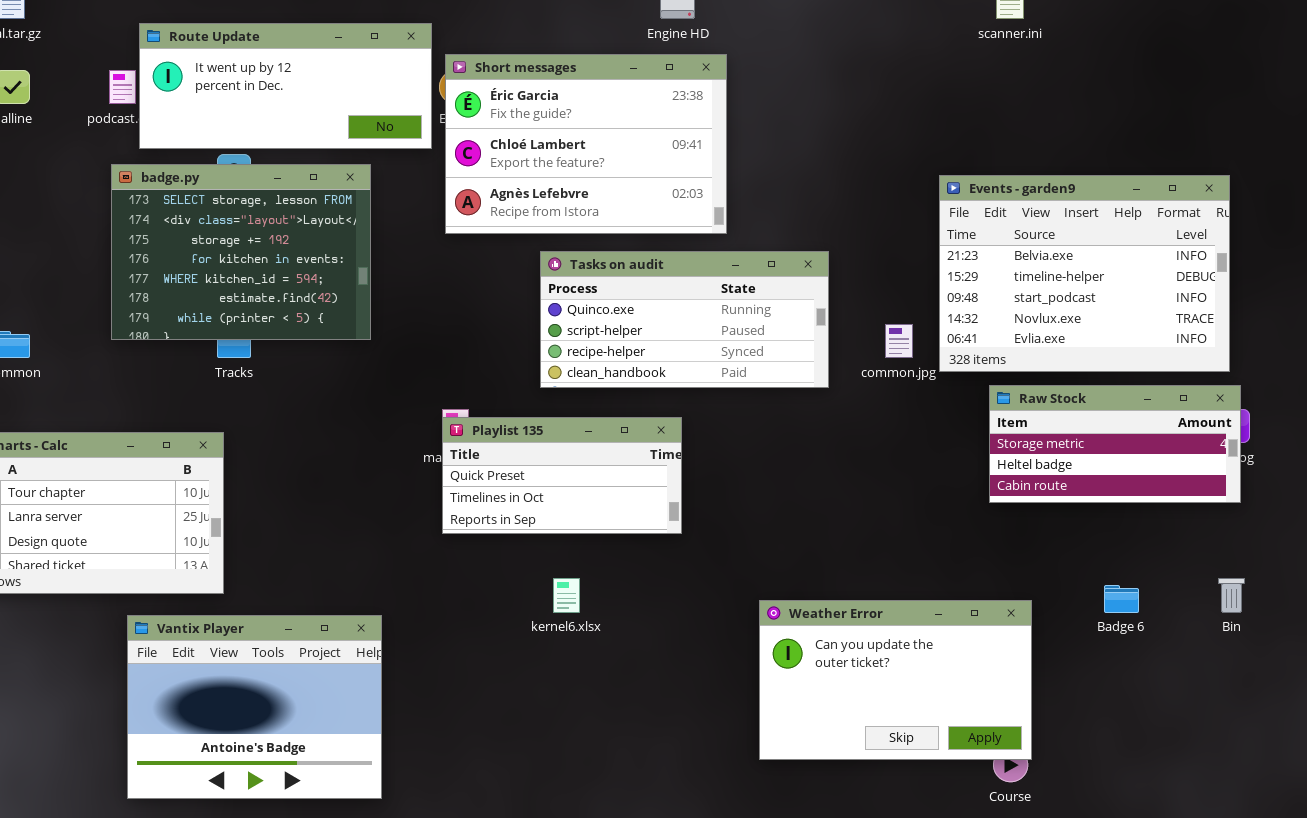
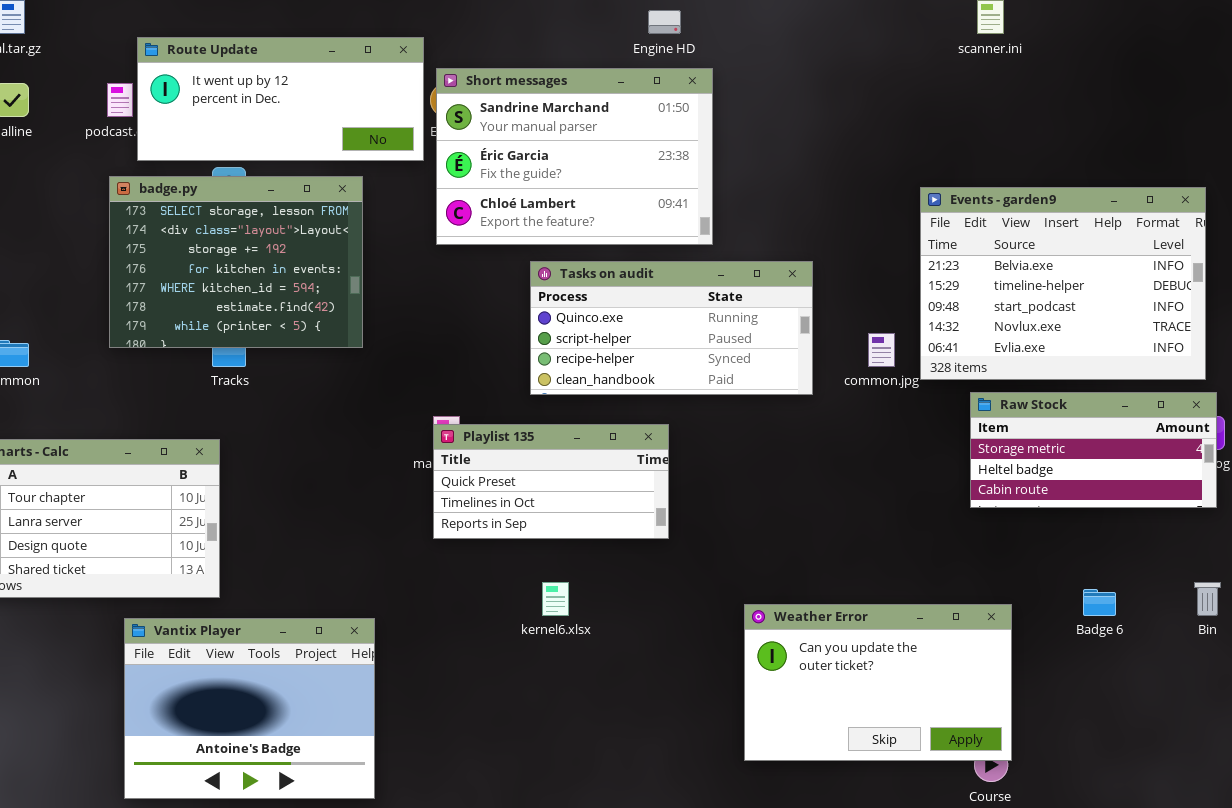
Short messages: [445,54,727,234] -> [436,68,713,245], scrolled up 1 row

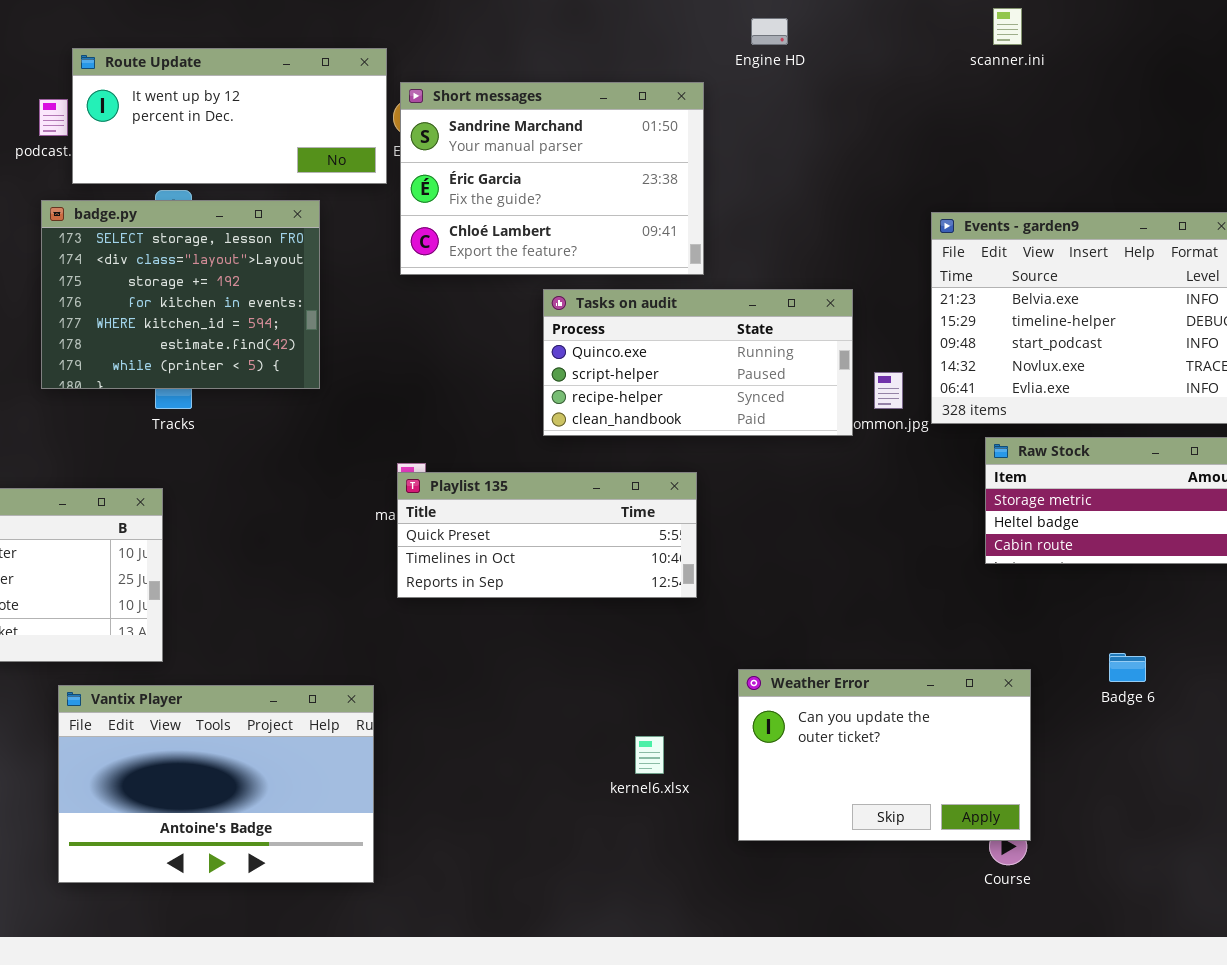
Engine HD: [648,10,681,34] -> [751,18,788,45], moved
Tasks on audit: [530,261,813,395] -> [543,289,853,436], moved
Playlist 135: [433,424,669,539] -> [397,472,697,598], resized
kernel6.xlsx: [542,582,569,616] -> [635,736,664,774], moved
Vantix Player: [124,618,375,799] -> [58,685,374,883], resized

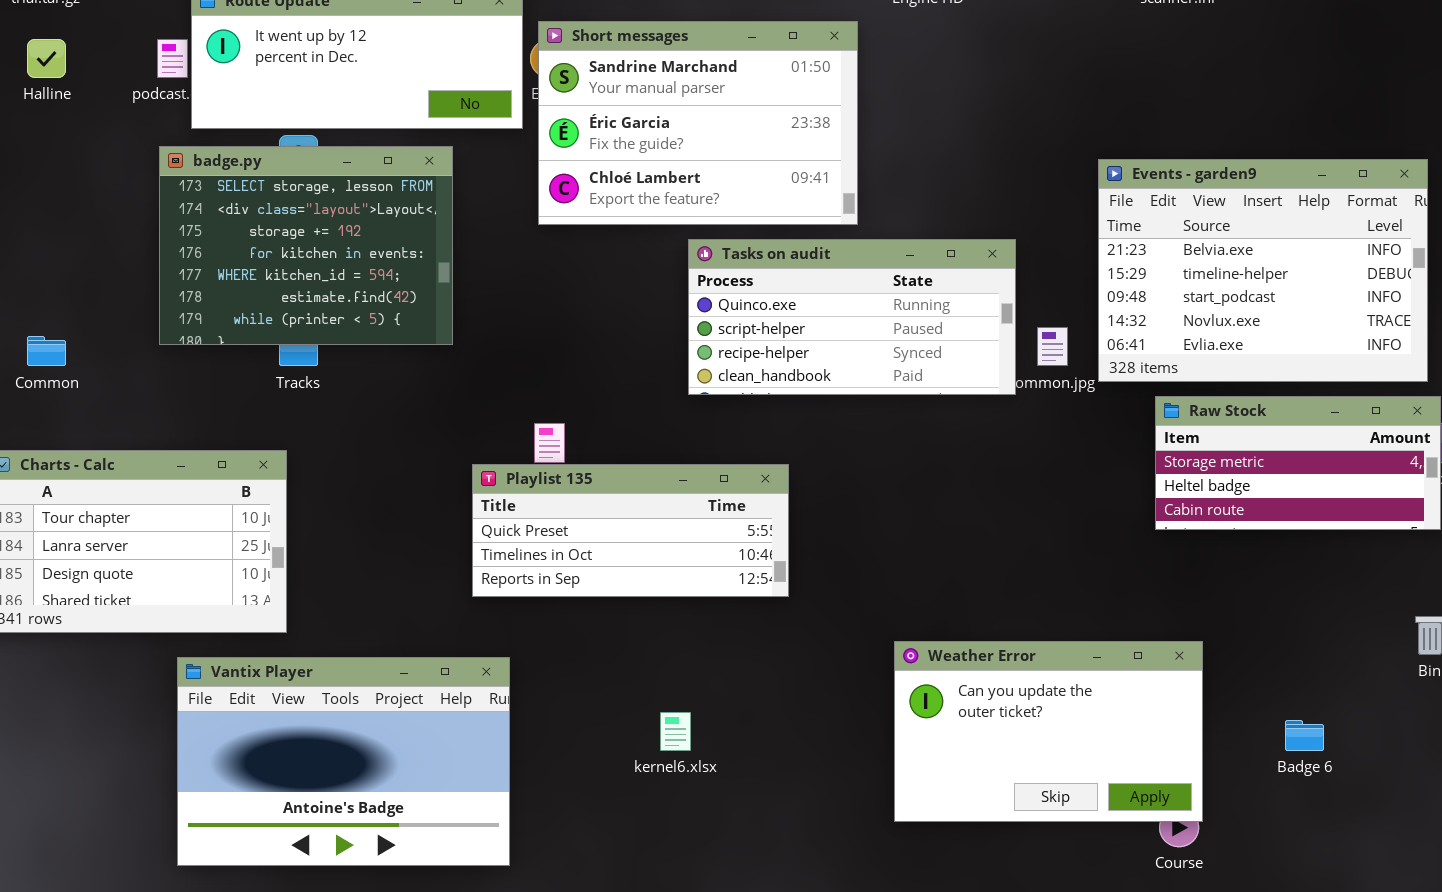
Playlist 135: [397,472,697,598] -> [472,464,789,597], moved
Badge 6: [1109,653,1146,682] -> [1285,720,1324,751], moved
kernel6.xlsx: [635,736,664,774] -> [660,712,691,751], moved

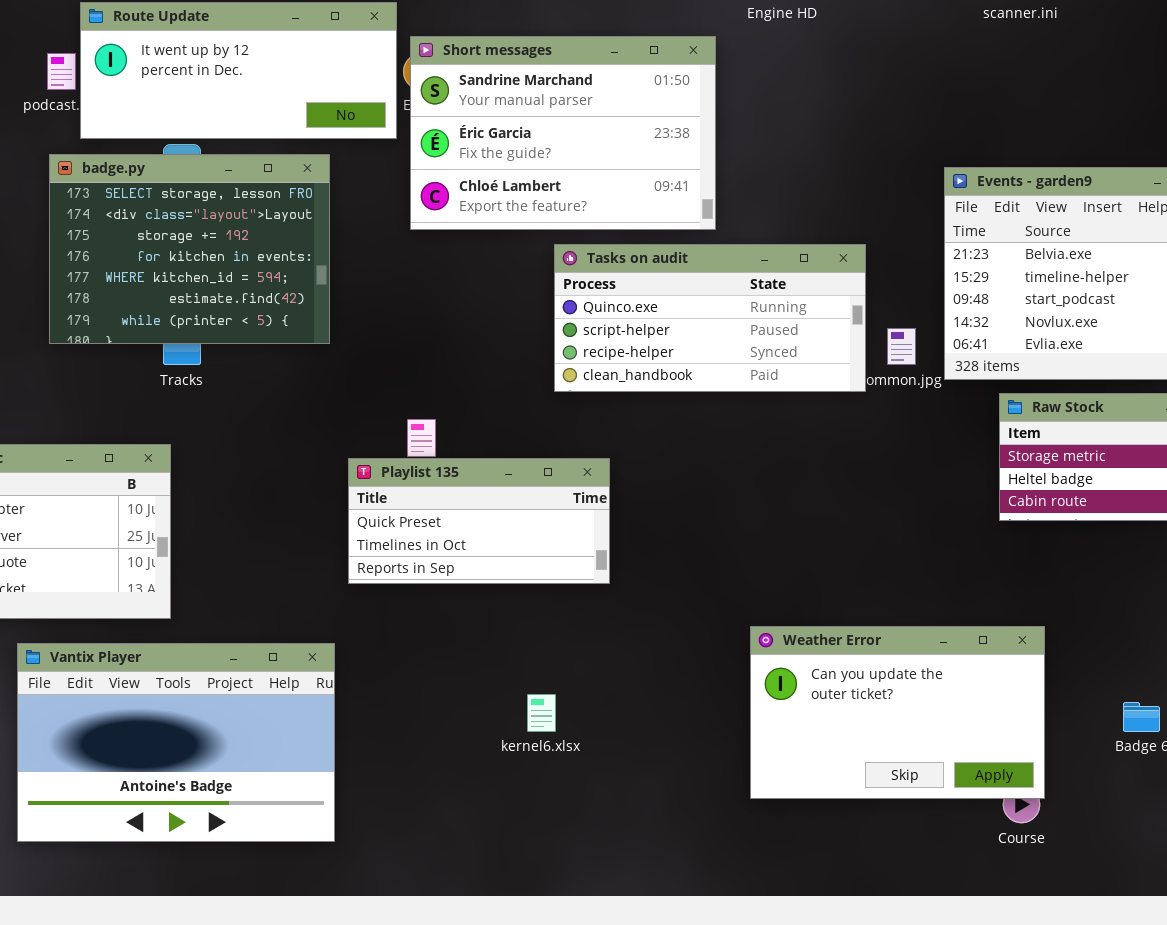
Playlist 135: [472,464,789,597] -> [348,458,610,584], resized
Vantix Player: [177,657,510,866] -> [17,643,335,842], moved

